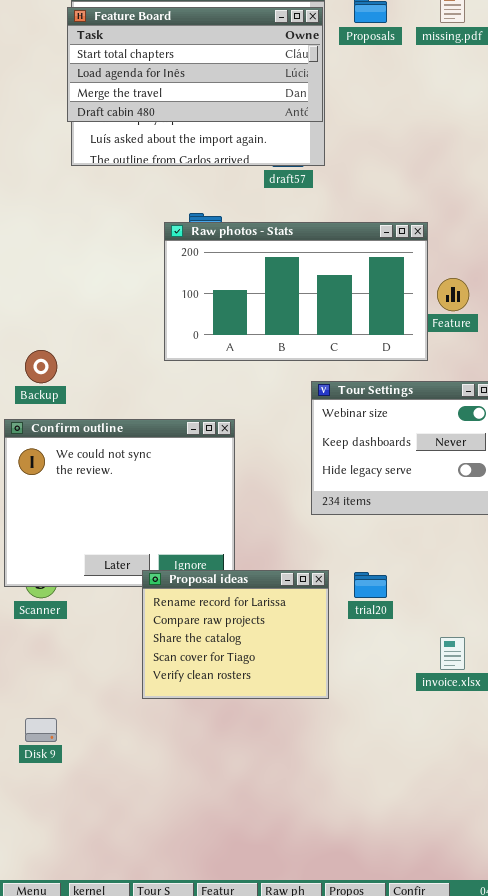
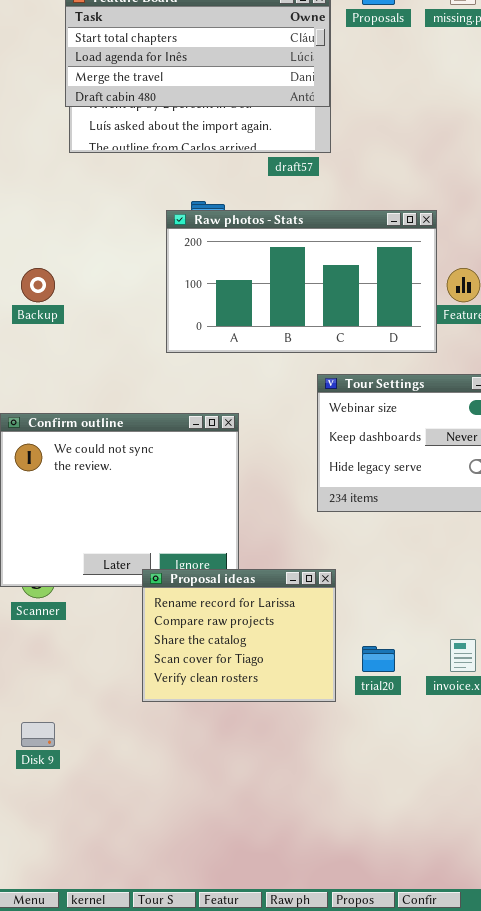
Backup: [25,350,57,383] -> [21,268,55,302], moved
trial20: [354,572,387,598] -> [362,646,395,672], moved

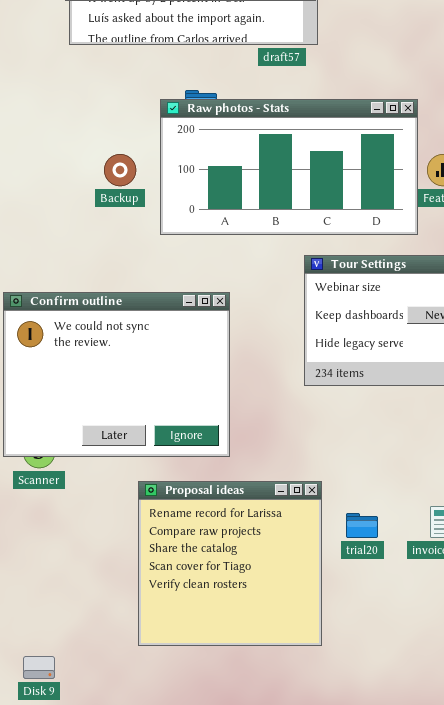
Backup: [21,268,55,302] -> [104,154,136,186], moved
Proposal ideas: [142,569,336,702] -> [138,481,322,646], moved, resized
Disk 9: [21,722,55,747] -> [23,656,55,679], moved

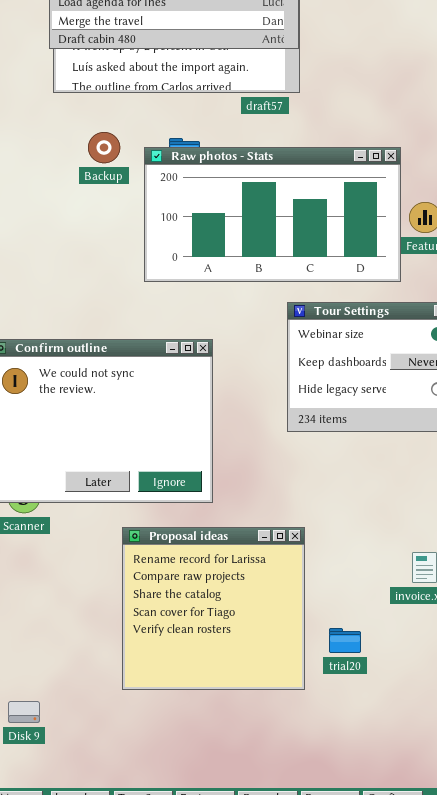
Backup: [104,154,136,186] -> [88,132,120,163], moved
trial20: [346,513,378,538] -> [329,628,361,653], moved

